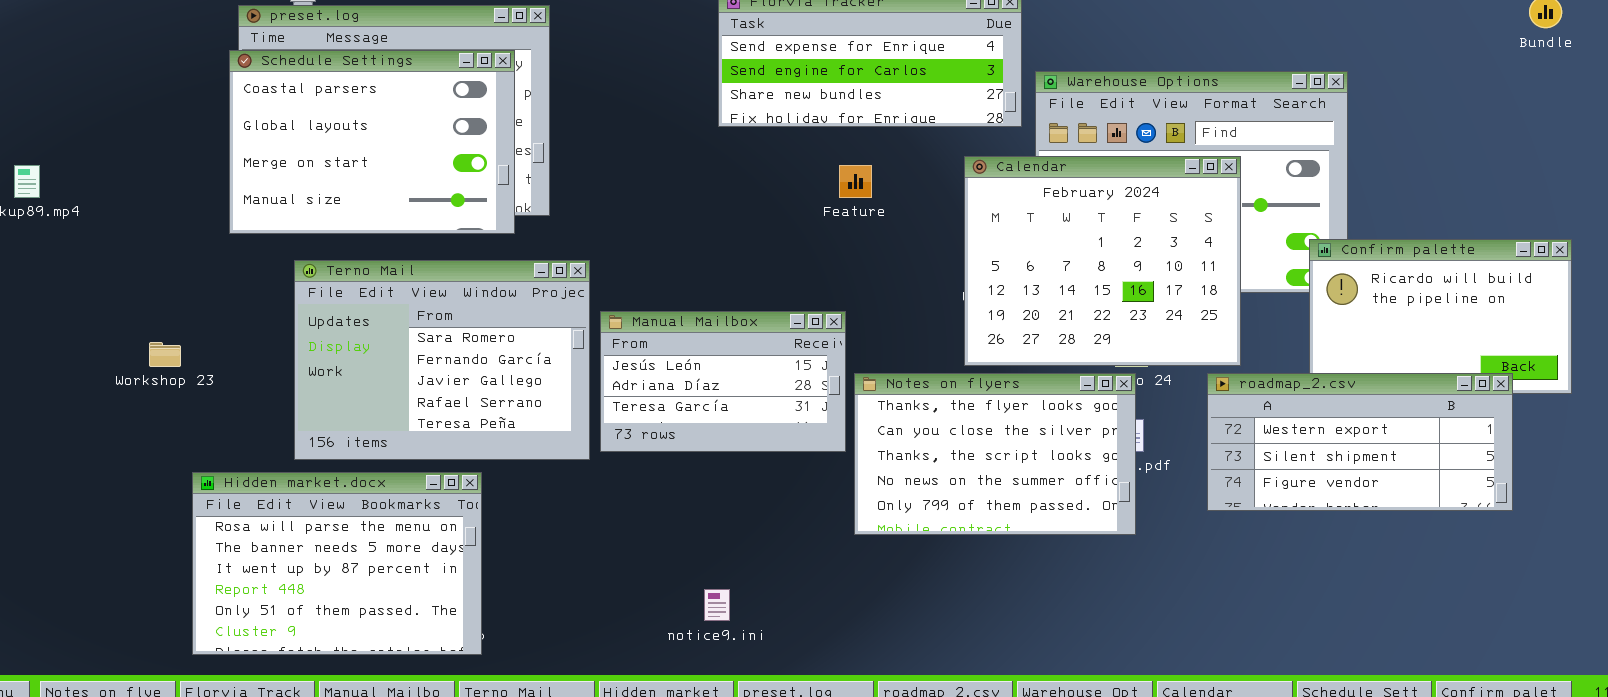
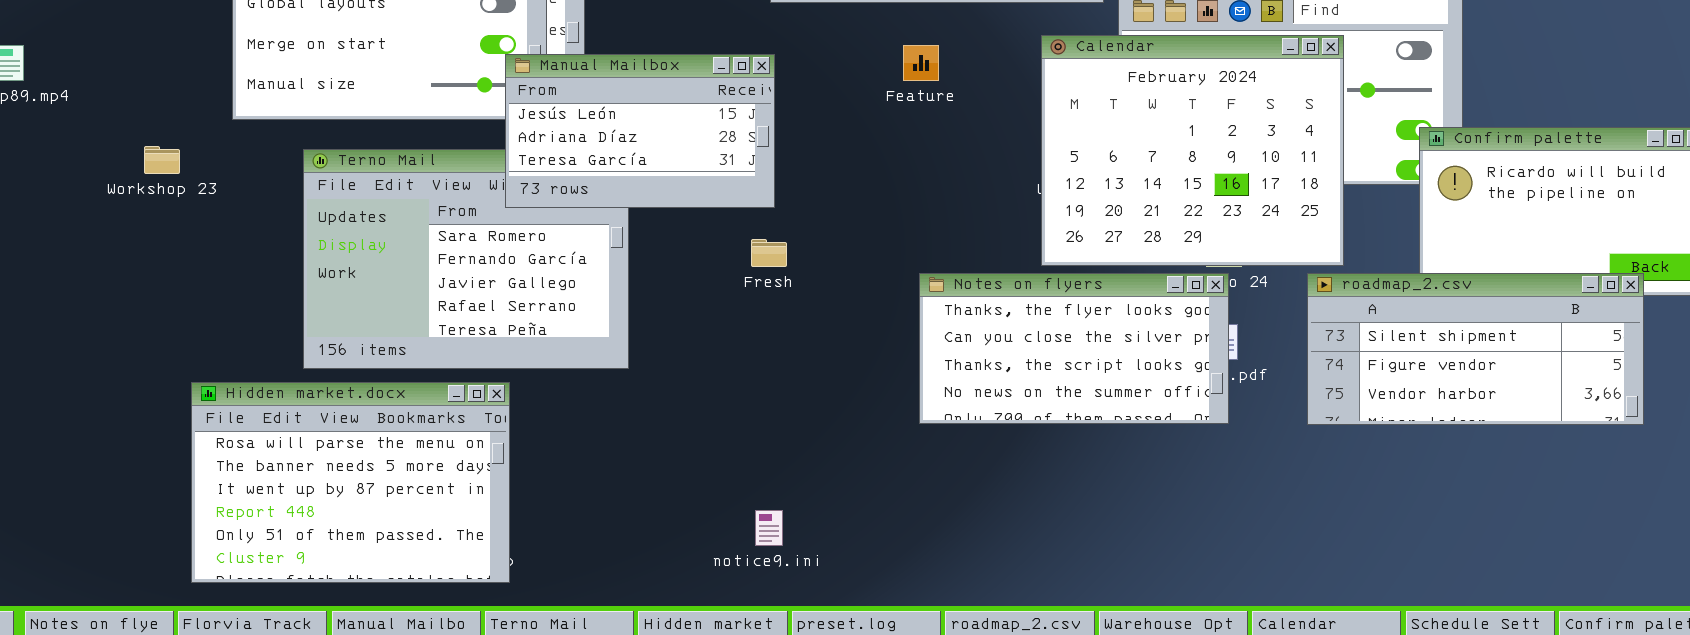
Manual Mailbox: [600,311,846,452] -> [505,54,775,208], moved
Workshop 23: [149,342,181,367] -> [144,146,180,174], moved
Notes on flyers: [854,373,1136,535] -> [919,273,1229,424], resized
roadmap_2.csv: [1207,373,1513,511] -> [1307,273,1644,425], scrolled down 1 row

